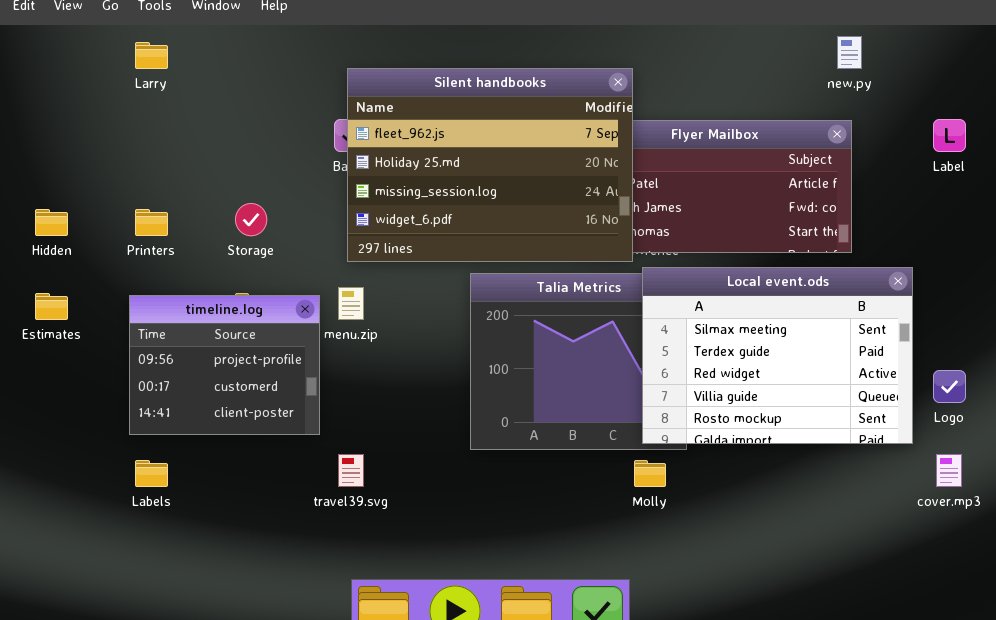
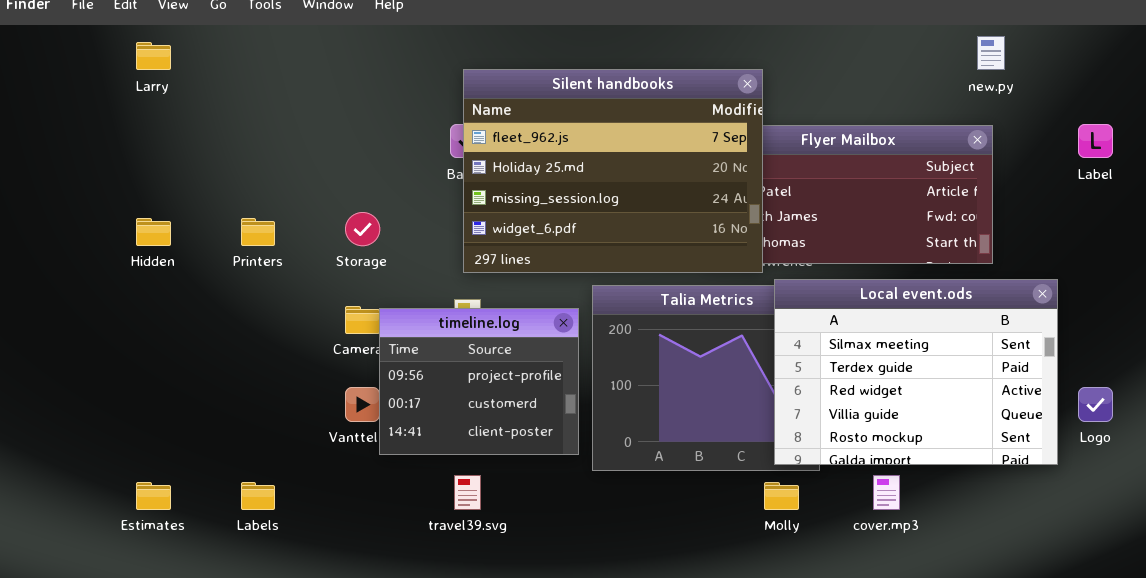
Larry: [135,42,168,69] -> [136,42,171,70], moved
Estimates: [35,293,68,320] -> [136,482,171,510], moved
timeline.log: [129,295,320,435] -> [379,308,579,455], moved
cover.mp3: [936,454,962,487] -> [873,475,900,510], moved

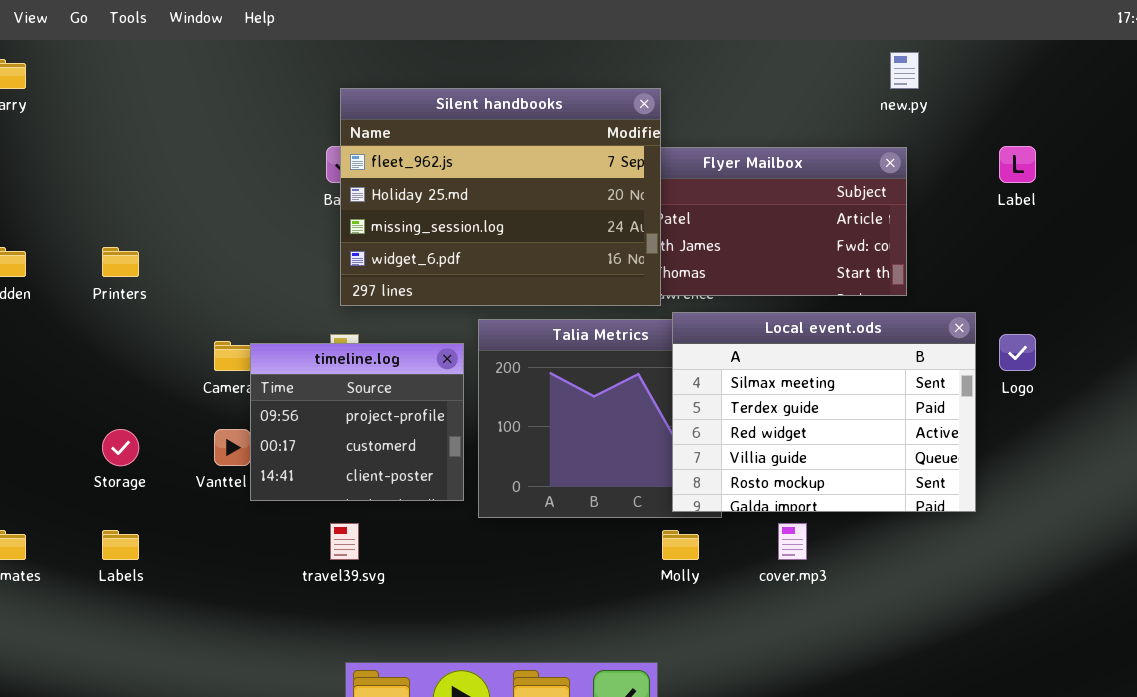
Storage: [345,212,380,246] -> [102,429,139,466], moved
Logo: [1078,387,1113,422] -> [999,334,1036,371], moved

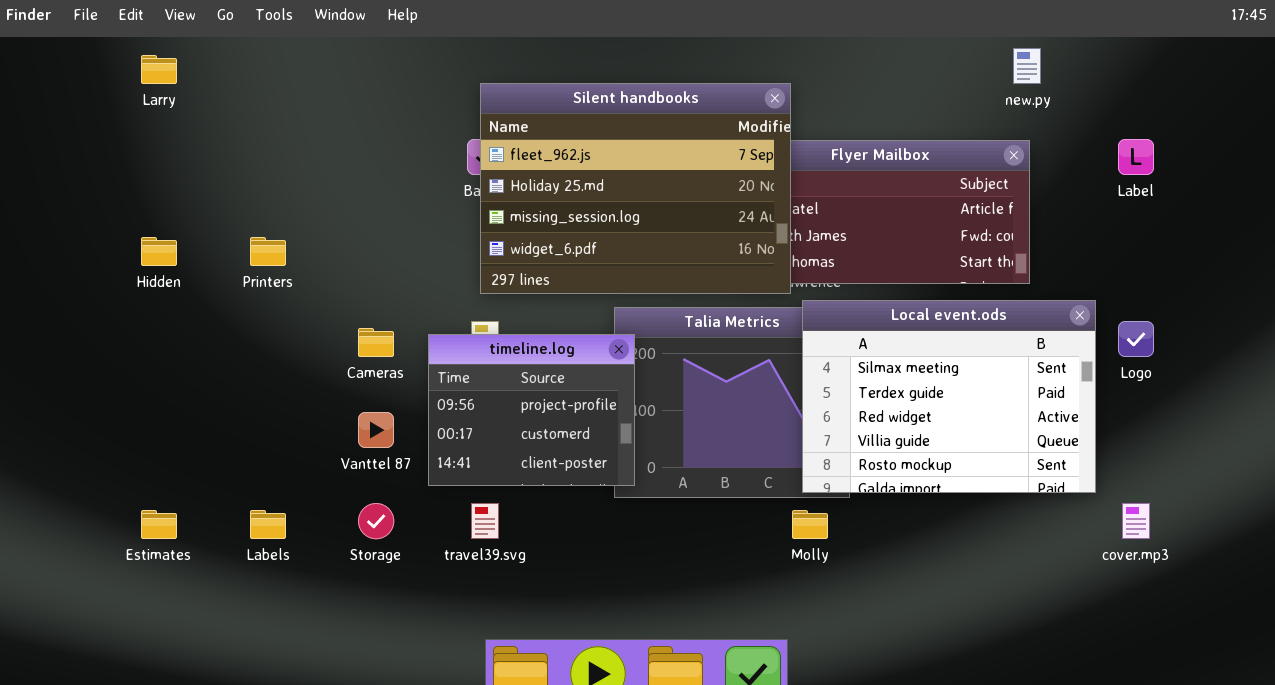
timeline.log: [250,343,464,501] -> [428,334,635,486], moved
Storage: [102,429,139,466] -> [358,503,394,539], moved
cover.mp3: [778,523,807,560] -> [1122,503,1150,539], moved

